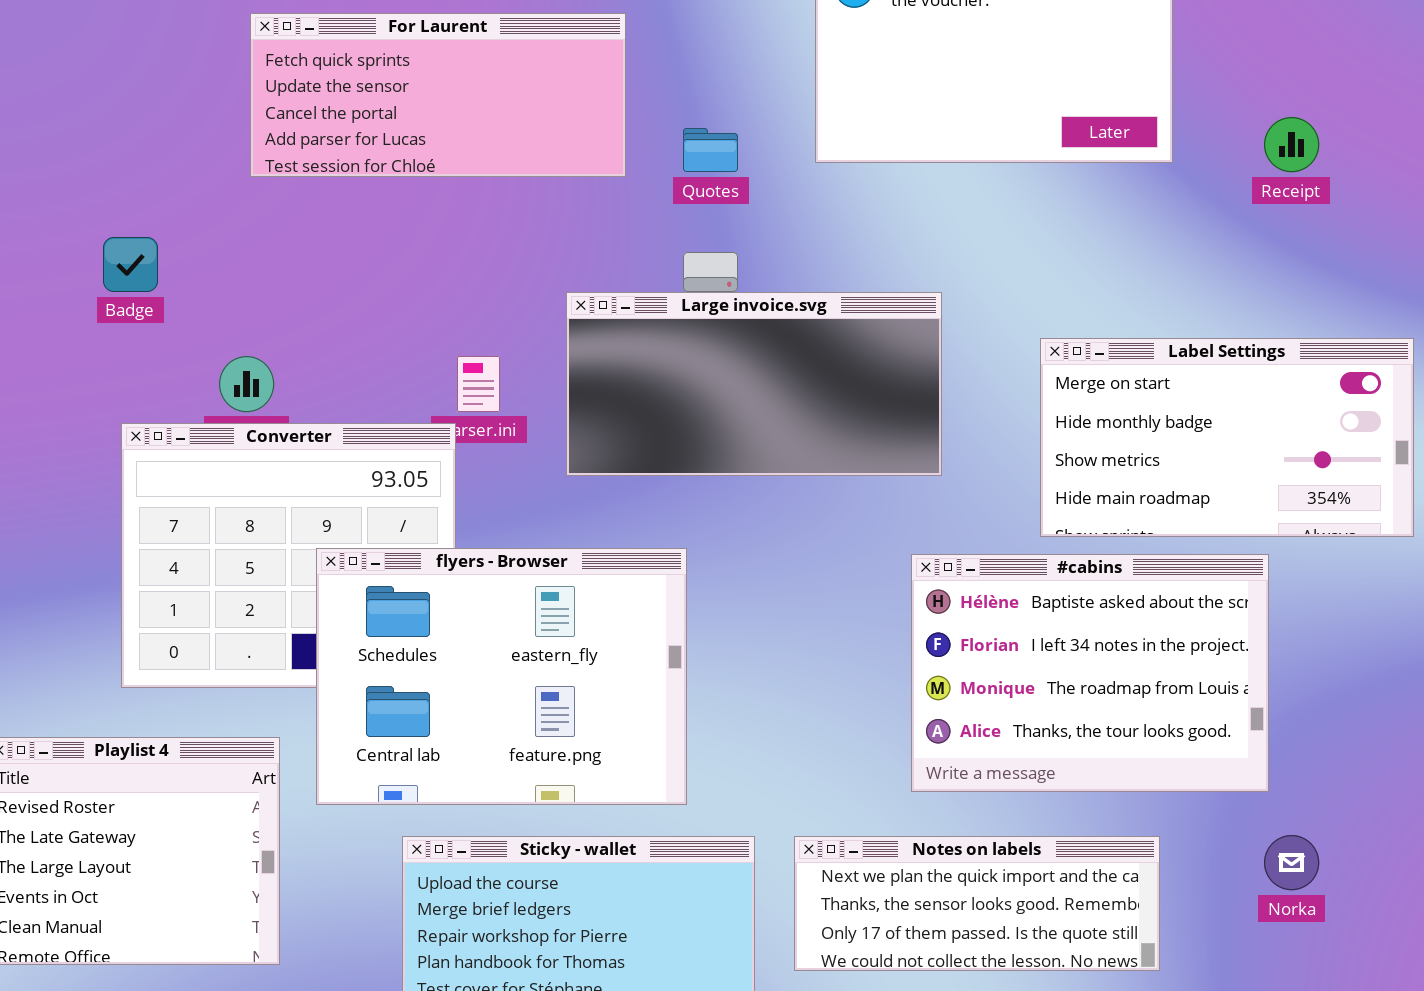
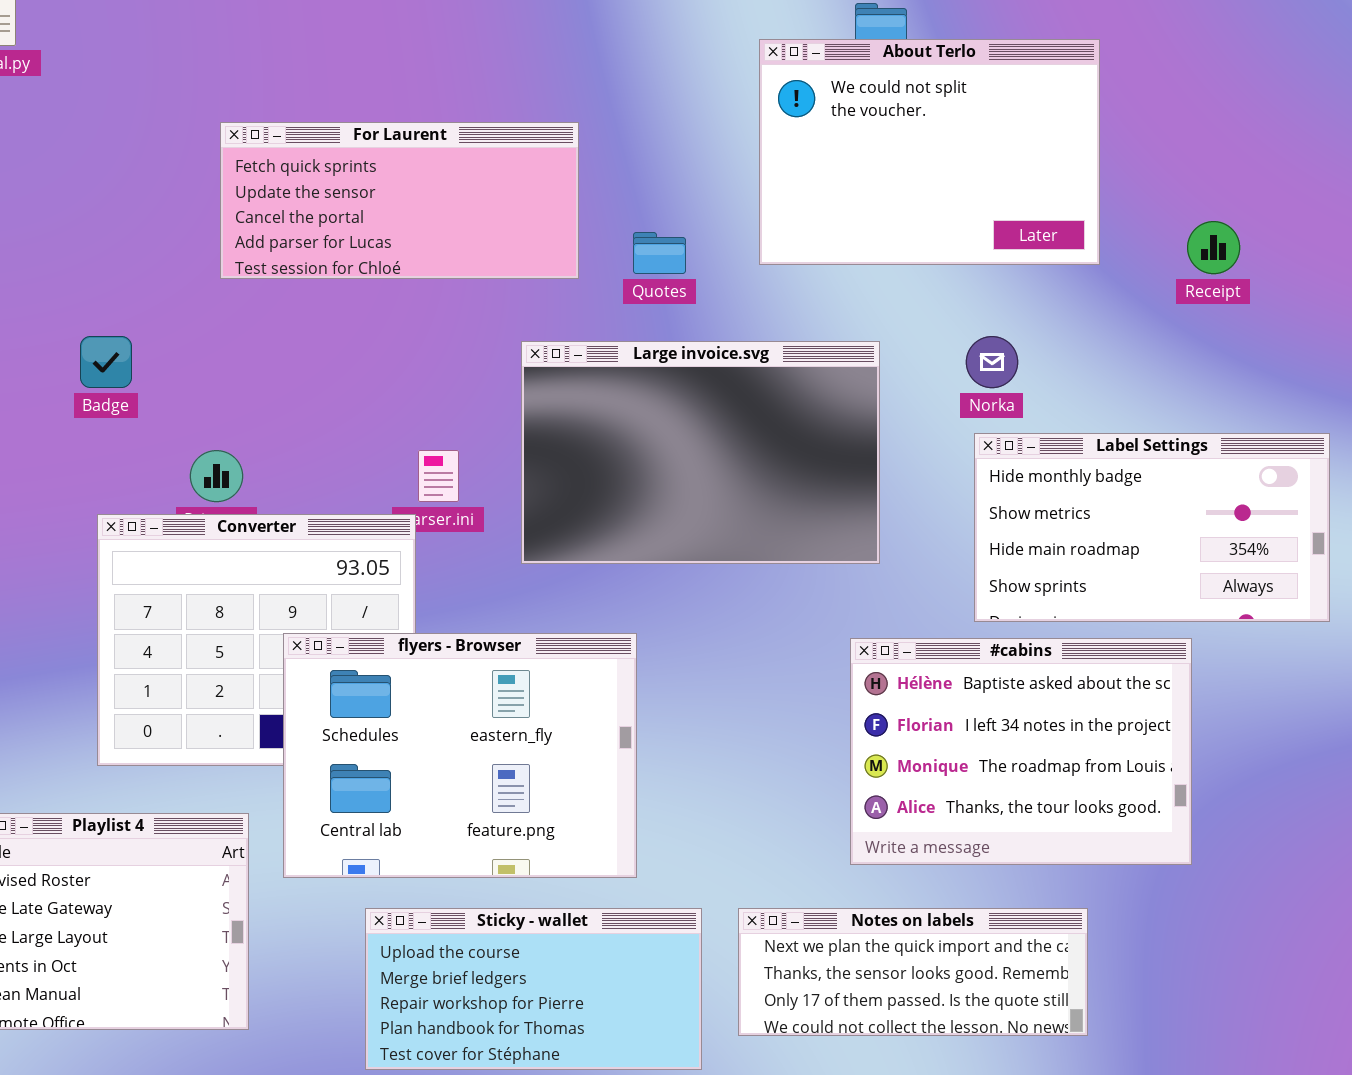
Large invoice.svg: [566,292,942,476] -> [521,341,880,564], resized
Label Settings: [1040,338,1414,537] -> [974,433,1330,622], scrolled down 1 row
Norka: [1264,835,1319,890] -> [966,336,1018,388], moved

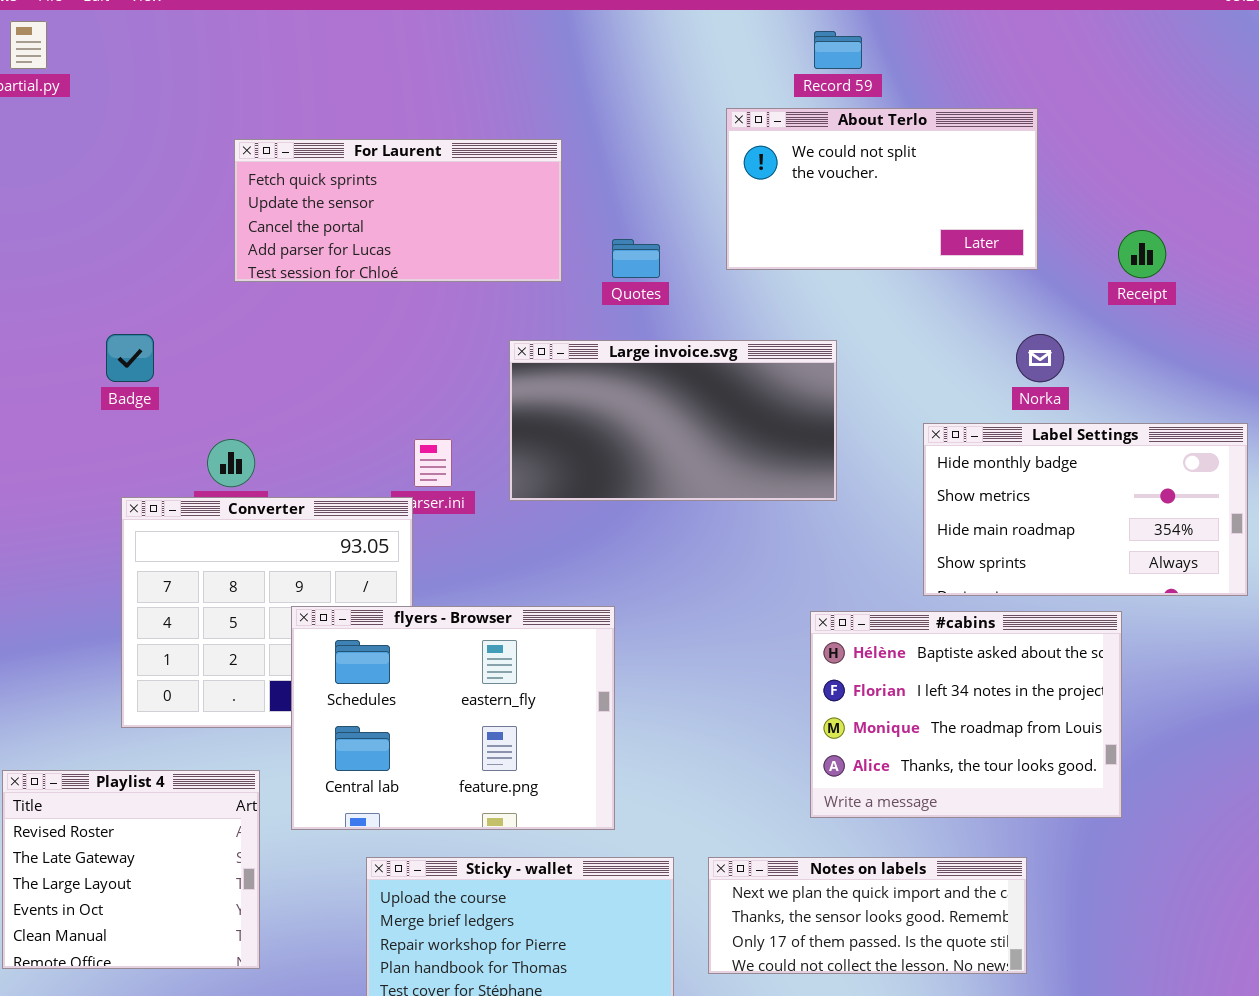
About Terlo: [759,39,1100,265] -> [726,108,1038,270], resized
Norka: [966,336,1018,388] -> [1016,334,1064,382], moved
Large invoice.svg: [521,341,880,564] -> [509,340,837,501], resized

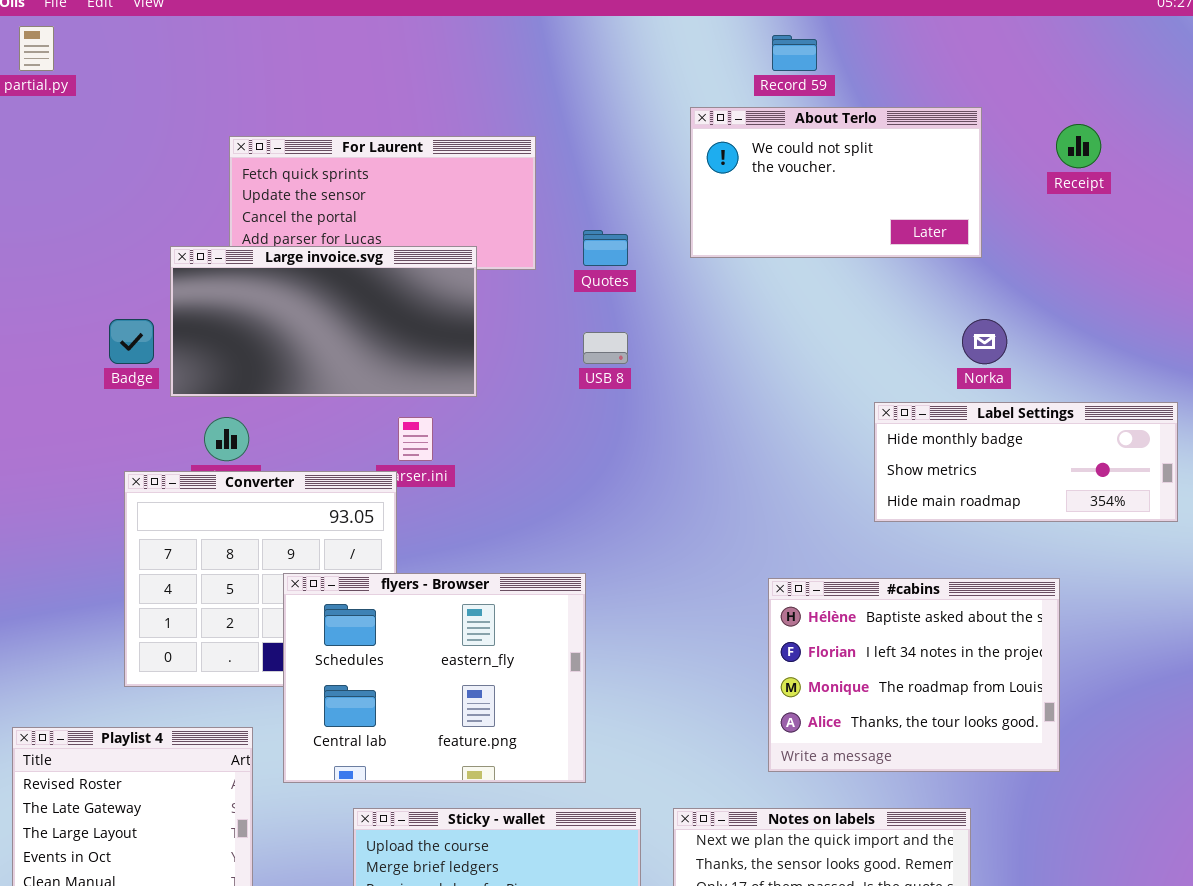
Receipt: [1118,230,1166,278] -> [1056,124,1101,168], moved
Large invoice.svg: [509,340,837,501] -> [170,246,477,397], moved
Label Settings: [923,423,1248,596] -> [874,402,1178,522], resized

